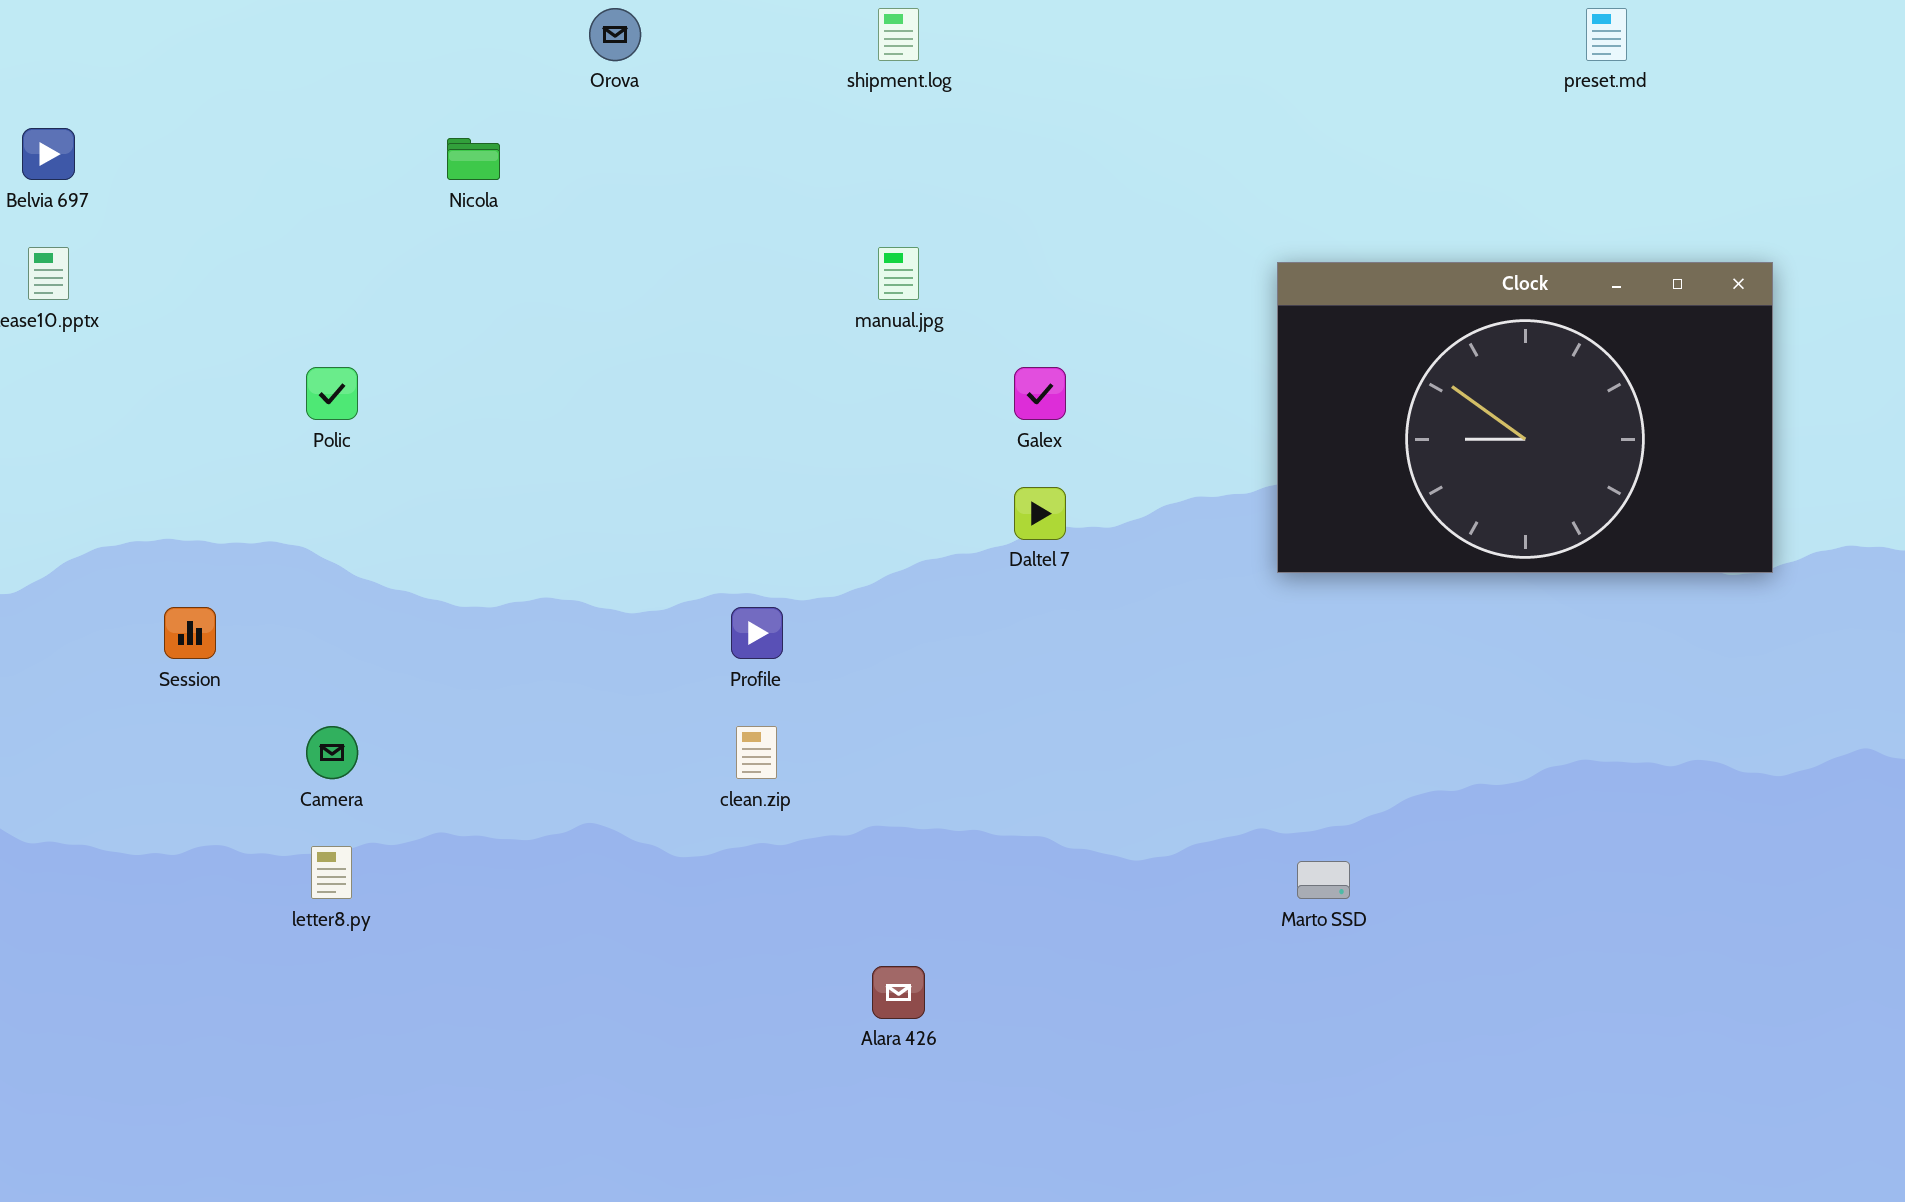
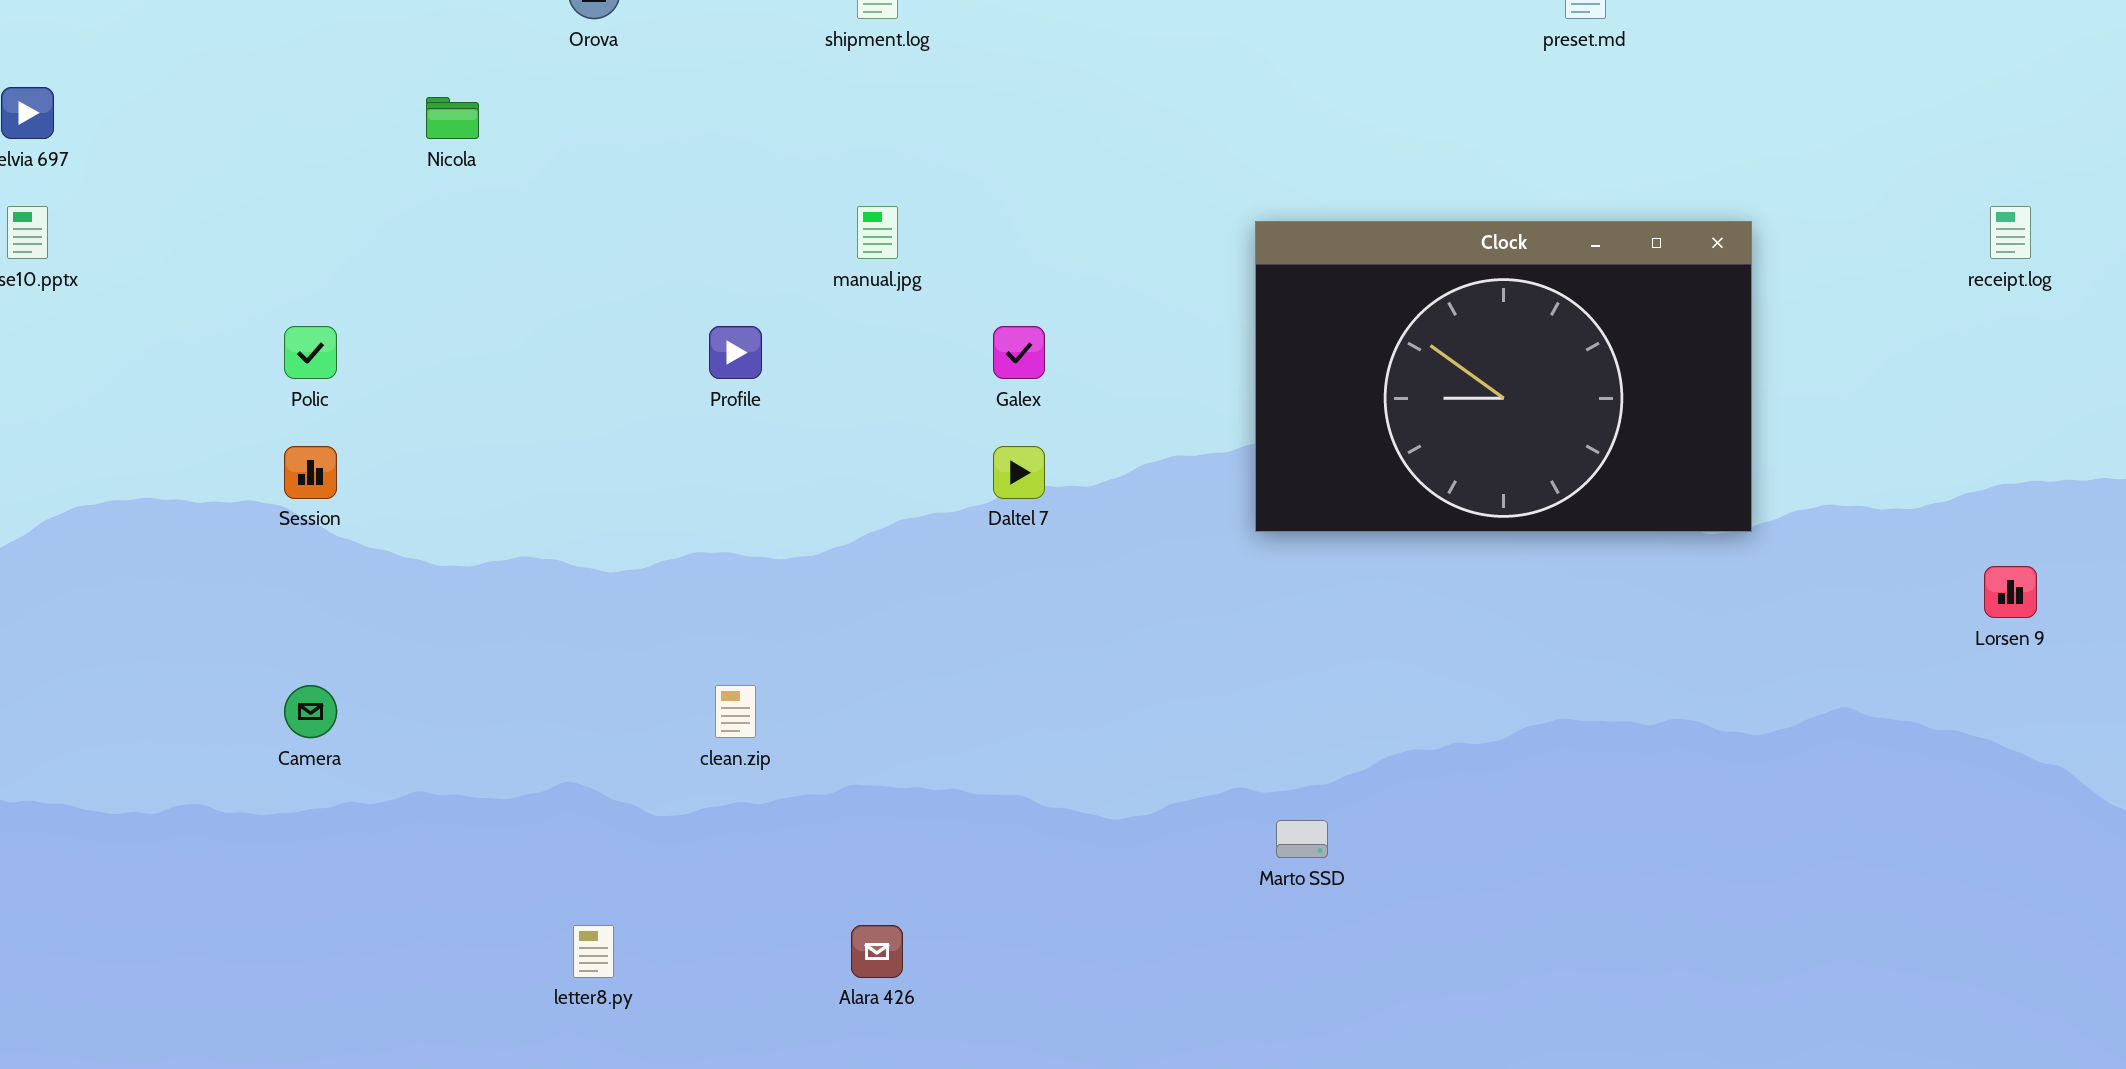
Session: [164,607,216,659] -> [284,446,337,499], moved
Profile: [731,607,783,659] -> [709,326,762,379], moved
letter8.py: [311,846,352,899] -> [573,925,614,978], moved

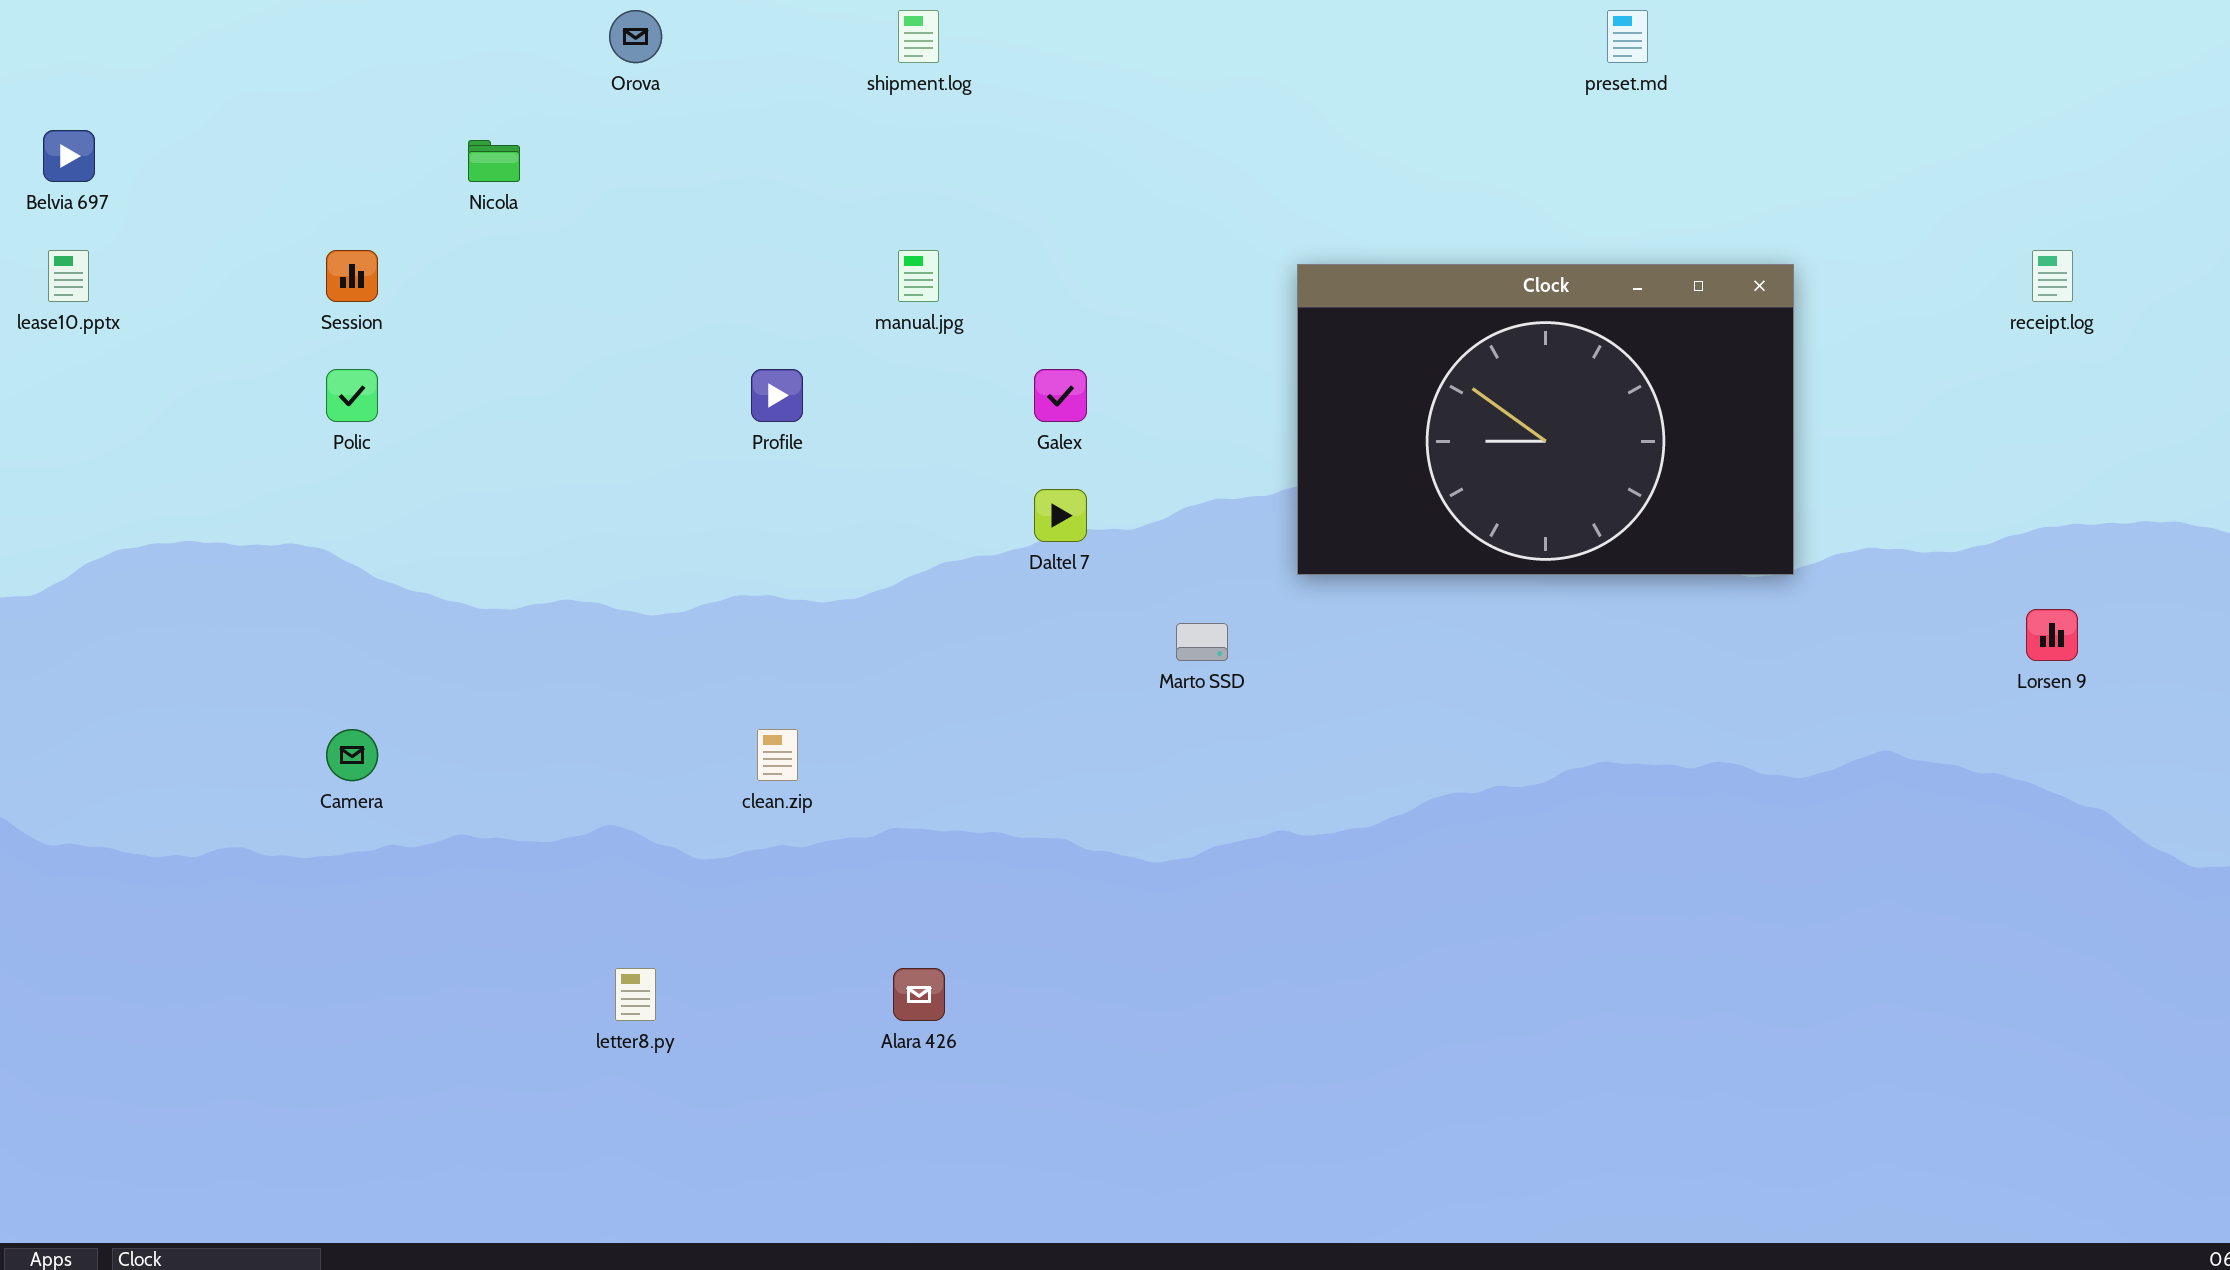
Session: [284,446,337,499] -> [326,250,378,302], moved
Marto SSD: [1276,820,1328,858] -> [1176,623,1228,661], moved

